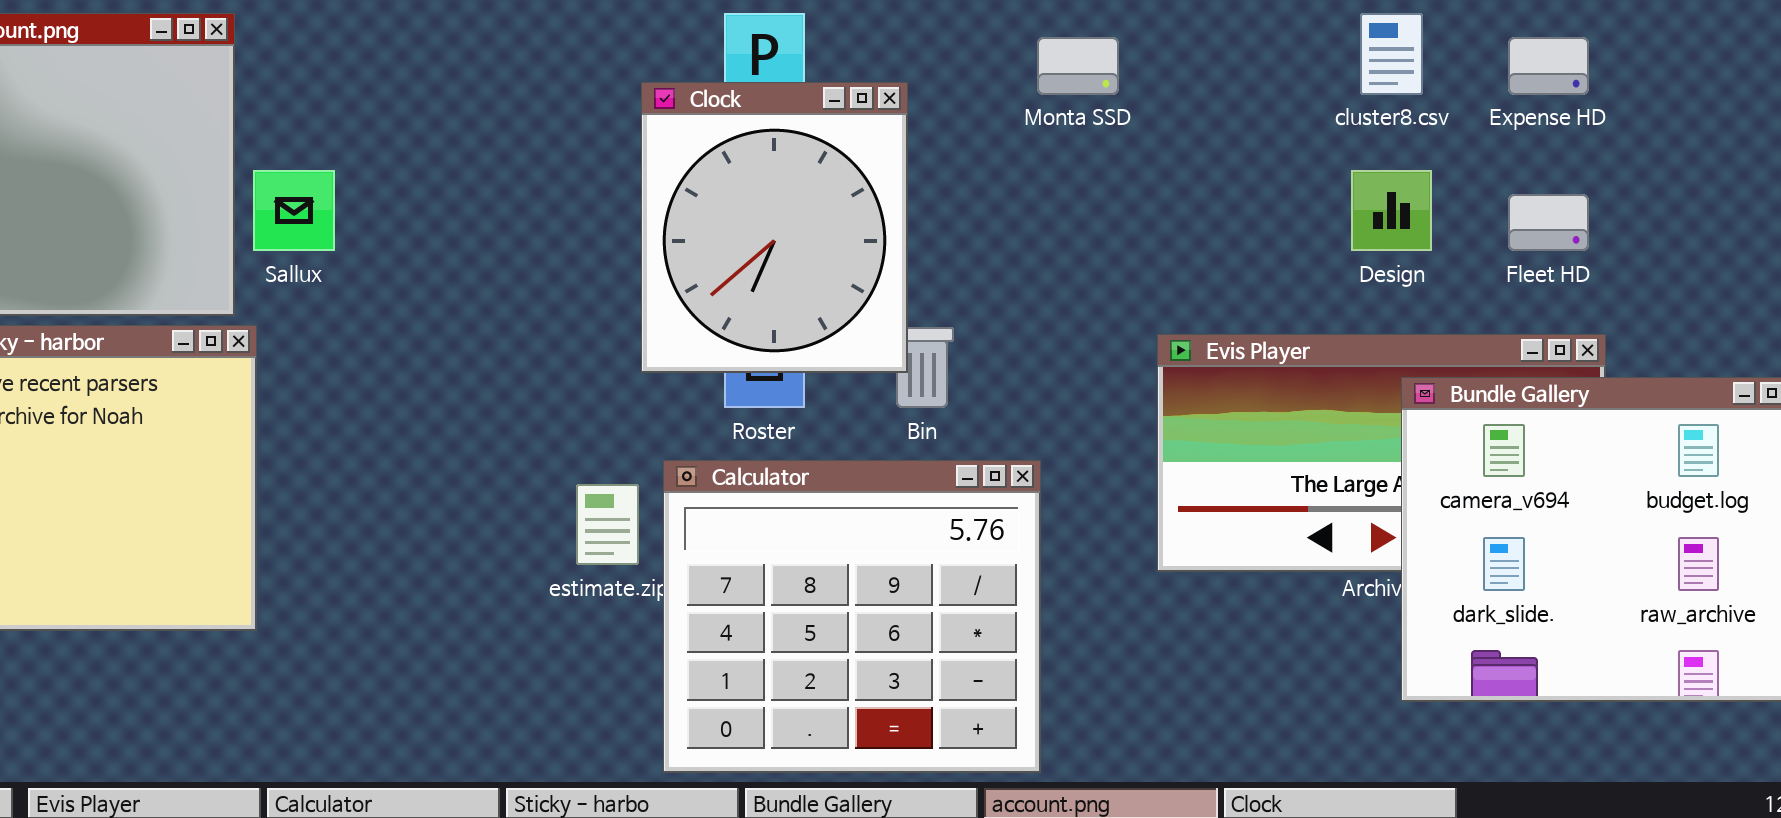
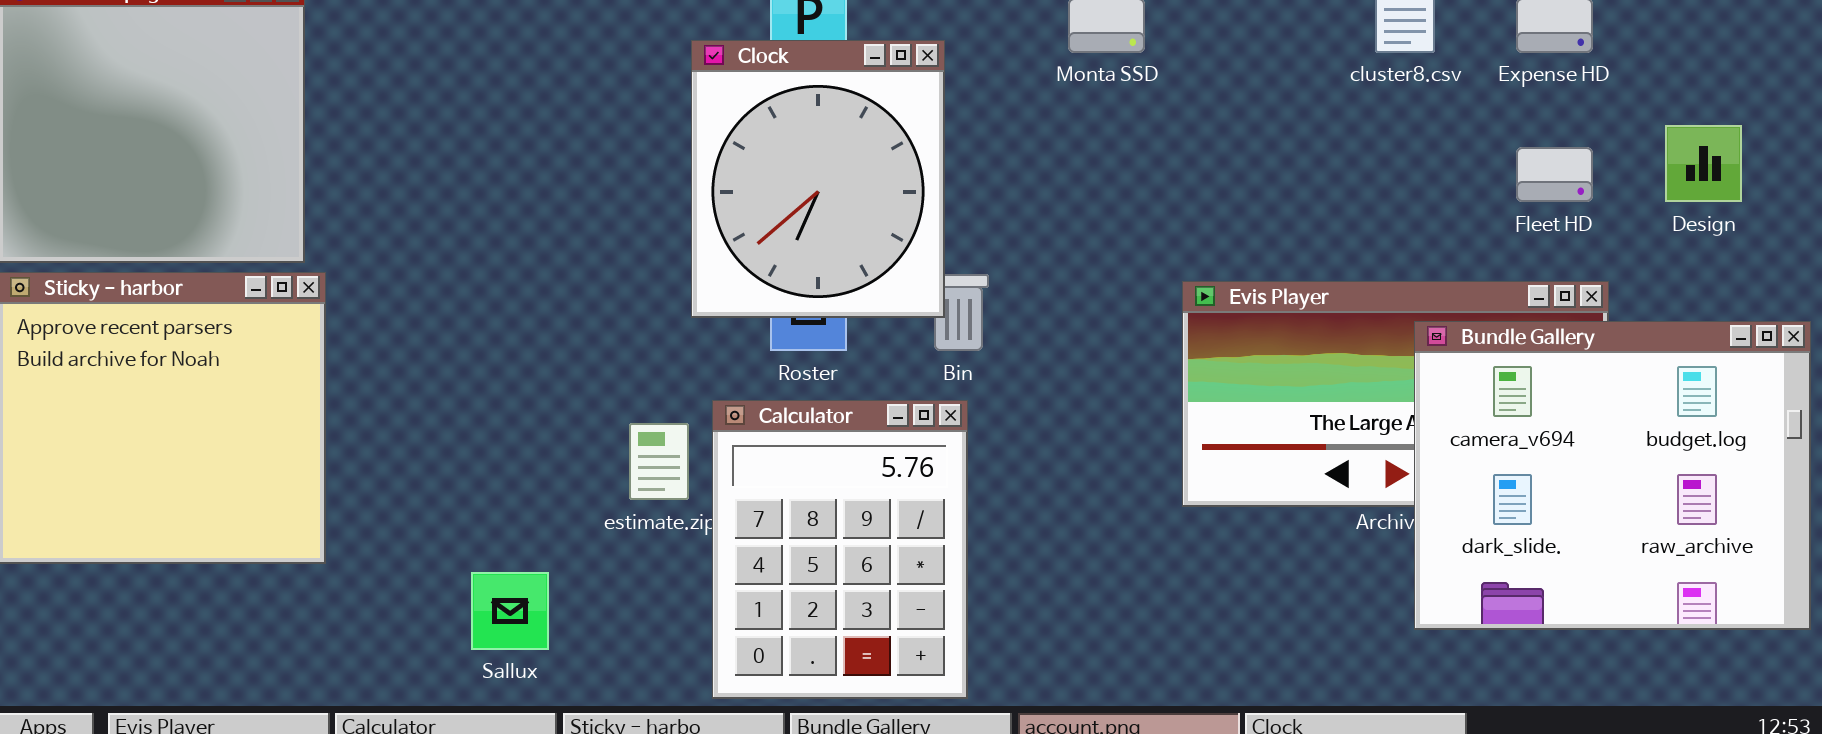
Sallux: [253,170,335,251] -> [471,572,549,650], moved
Design: [1351,170,1432,251] -> [1665,125,1742,202], moved
Calculator: [663,460,1041,773] -> [712,400,968,699], resized

